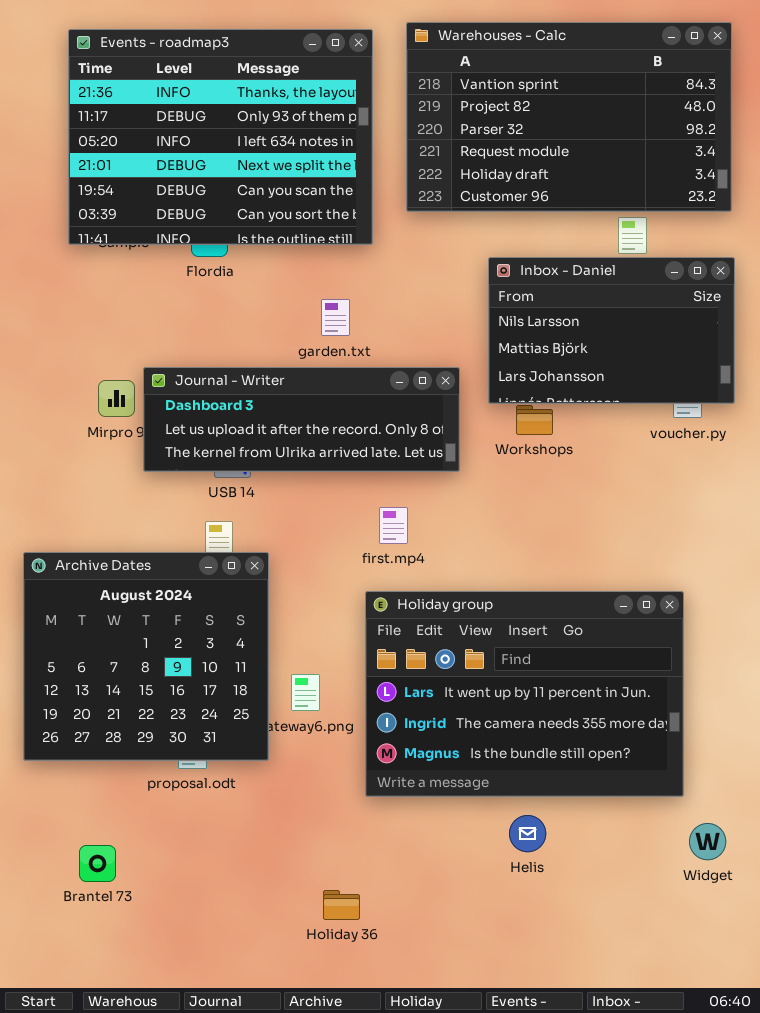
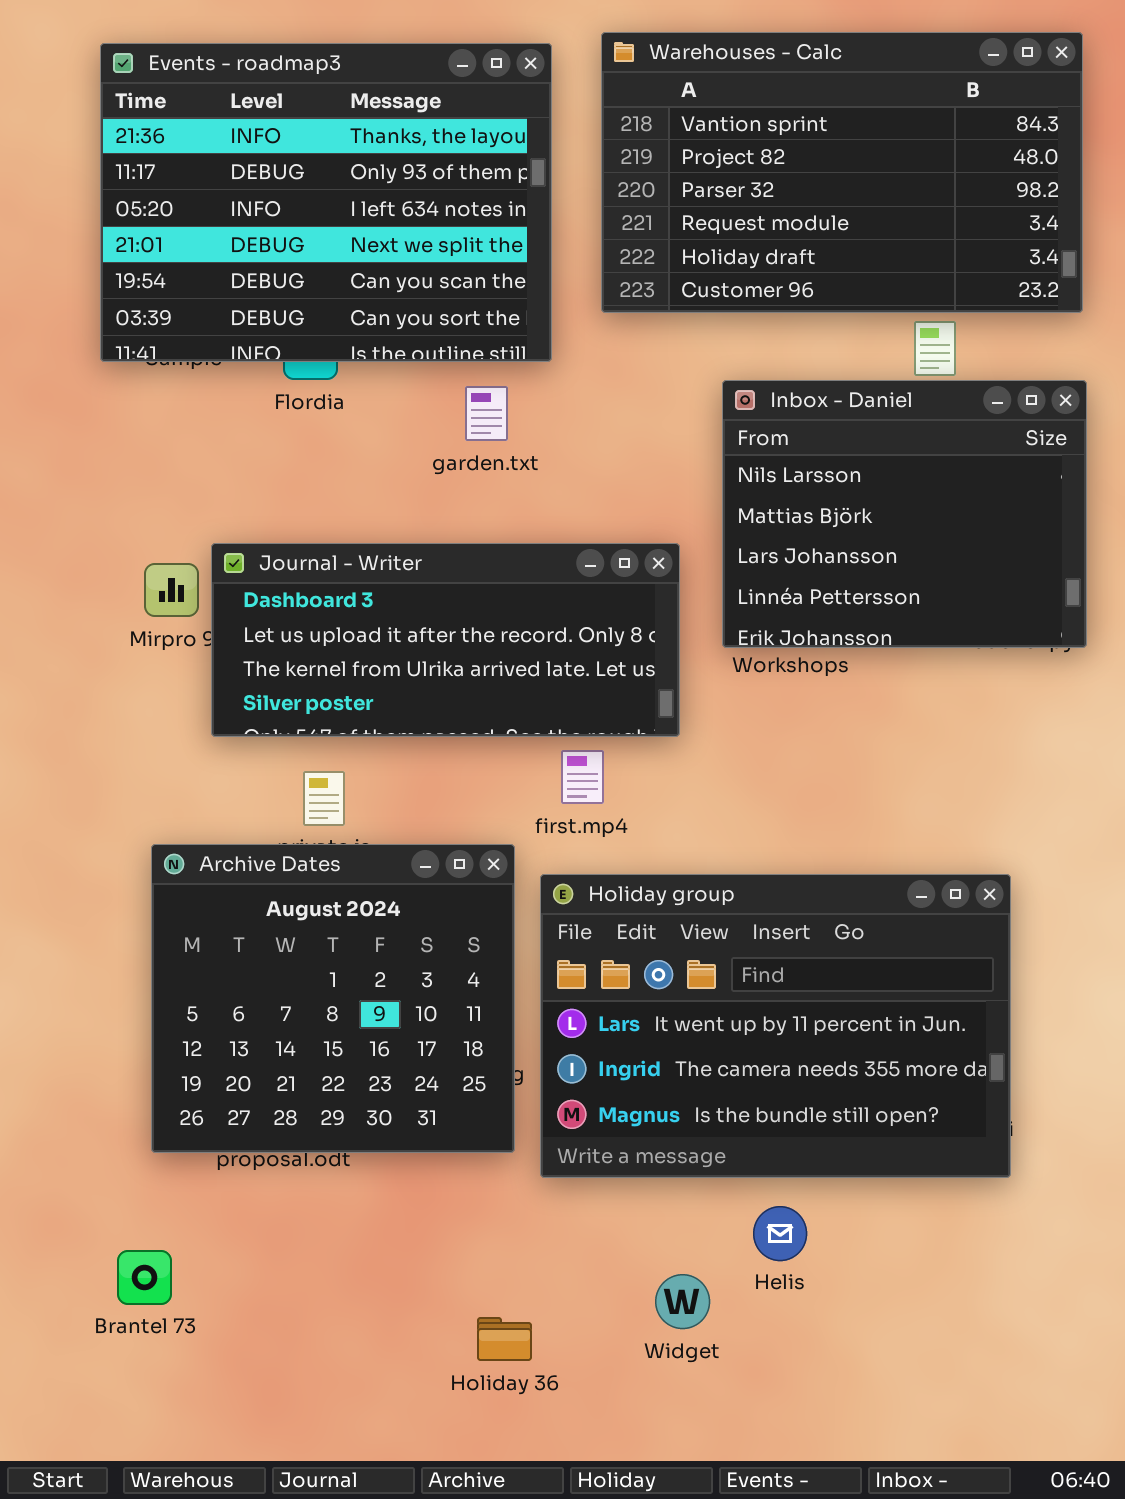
Inbox - Daniel: [488,257,735,404] -> [722,380,1087,648], resized
garden.txt: [321,299,350,336] -> [465,386,508,441], moved
Journal - Writer: [143,367,460,472] -> [211,543,680,737], resized
Archive Dates: [23,552,269,761] -> [151,844,515,1153], moved
Widget: [689,823,726,860] -> [655,1274,710,1329], moved

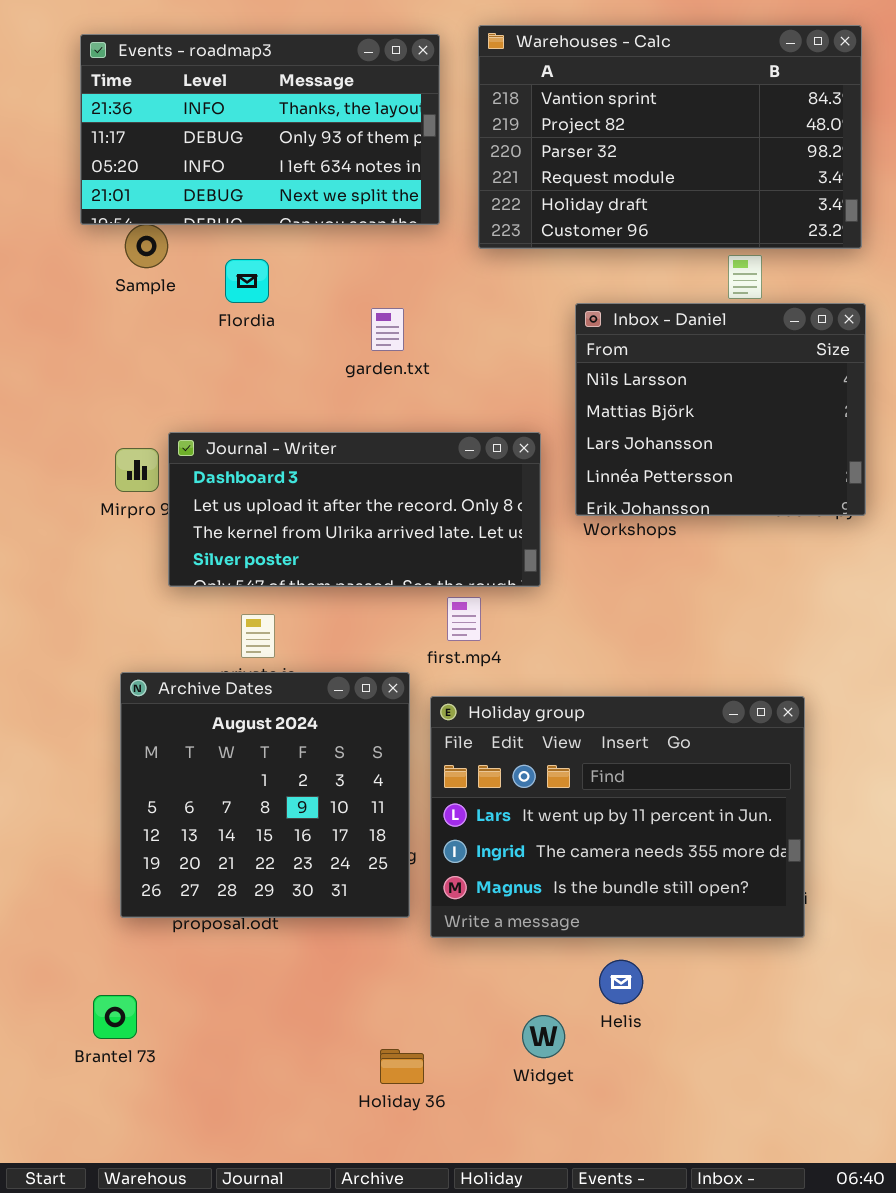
Events - roadmap3: [100,43,552,362] -> [80,34,440,225], resized

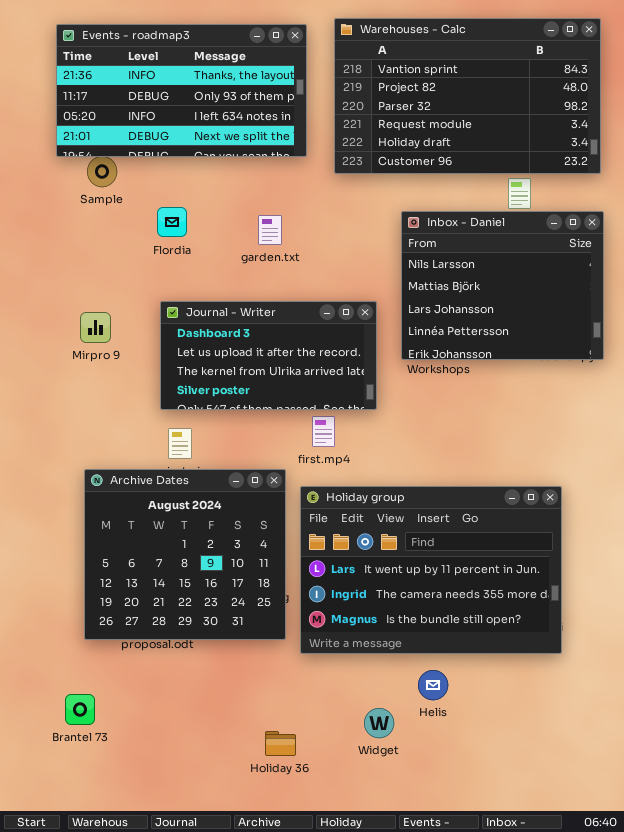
Flordia: [225,259,269,303] -> [157,207,187,237], moved
Journal - Writer: [168,432,541,587] -> [160,301,377,410], resized

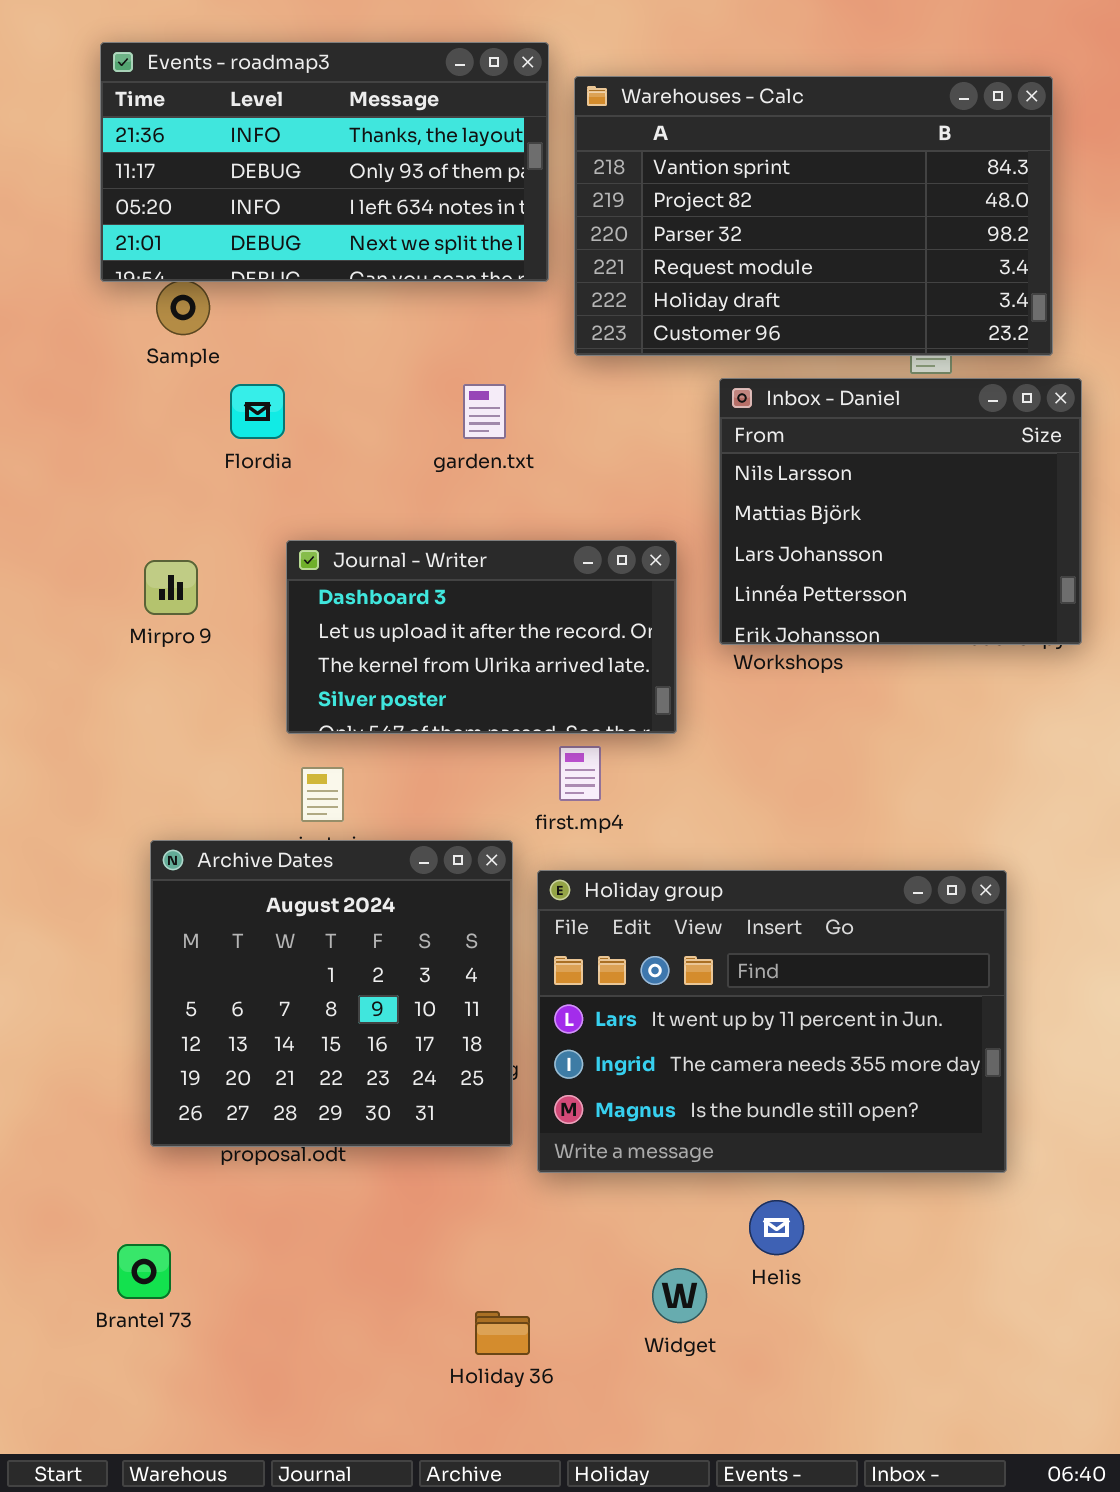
Warehouses - Calc: [334,18,601,174] -> [574,76,1053,356], moved
Flordia: [157,207,187,237] -> [230,384,285,439], moved

